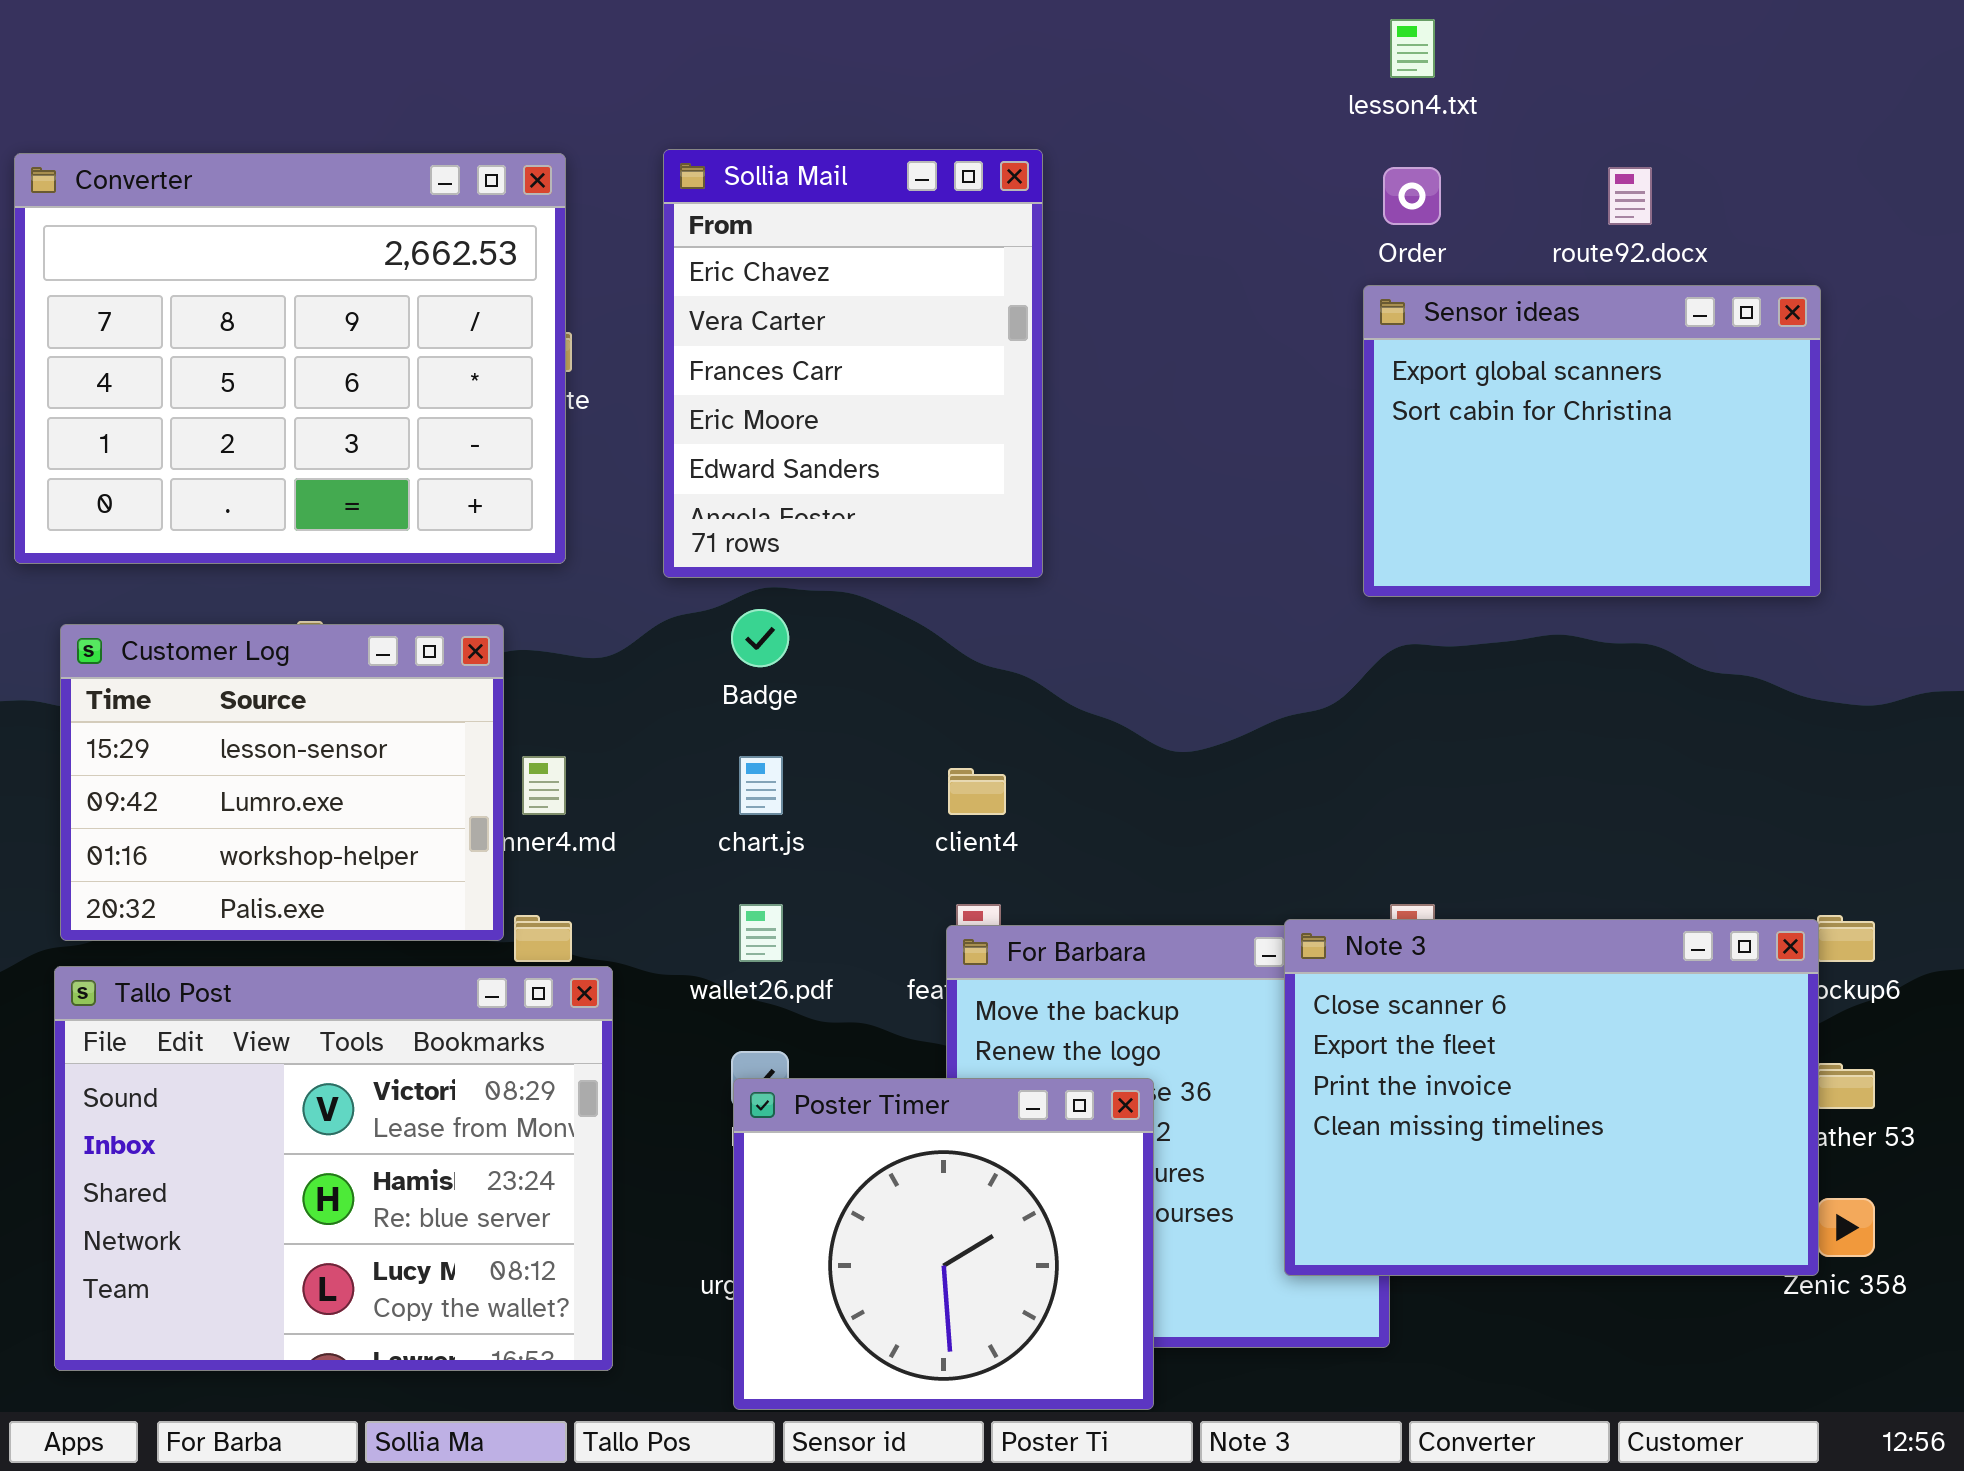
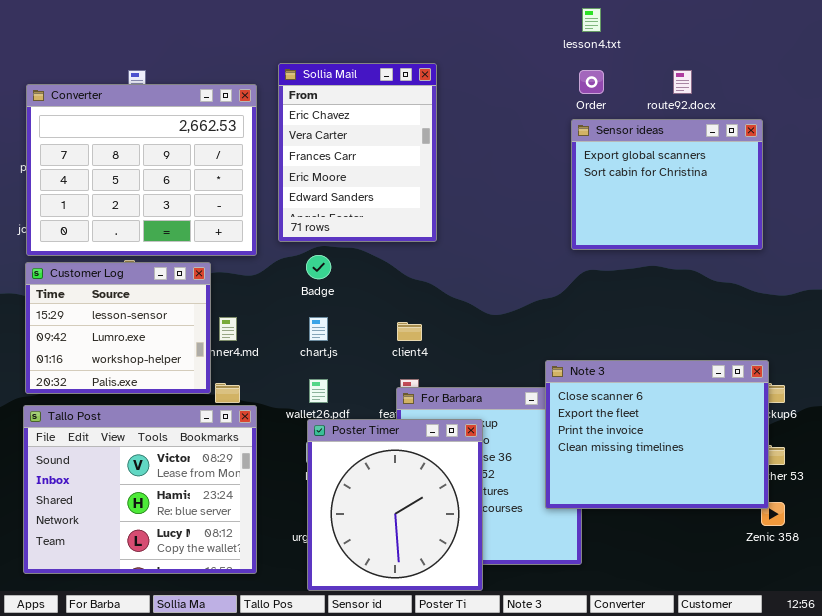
Converter: [14,153,566,564] -> [26,84,257,256], moved
Note 3: [1284,919,1819,1276] -> [545,360,769,509], moved
Poster Timer: [733,1078,1154,1410] -> [307,419,483,591], resized

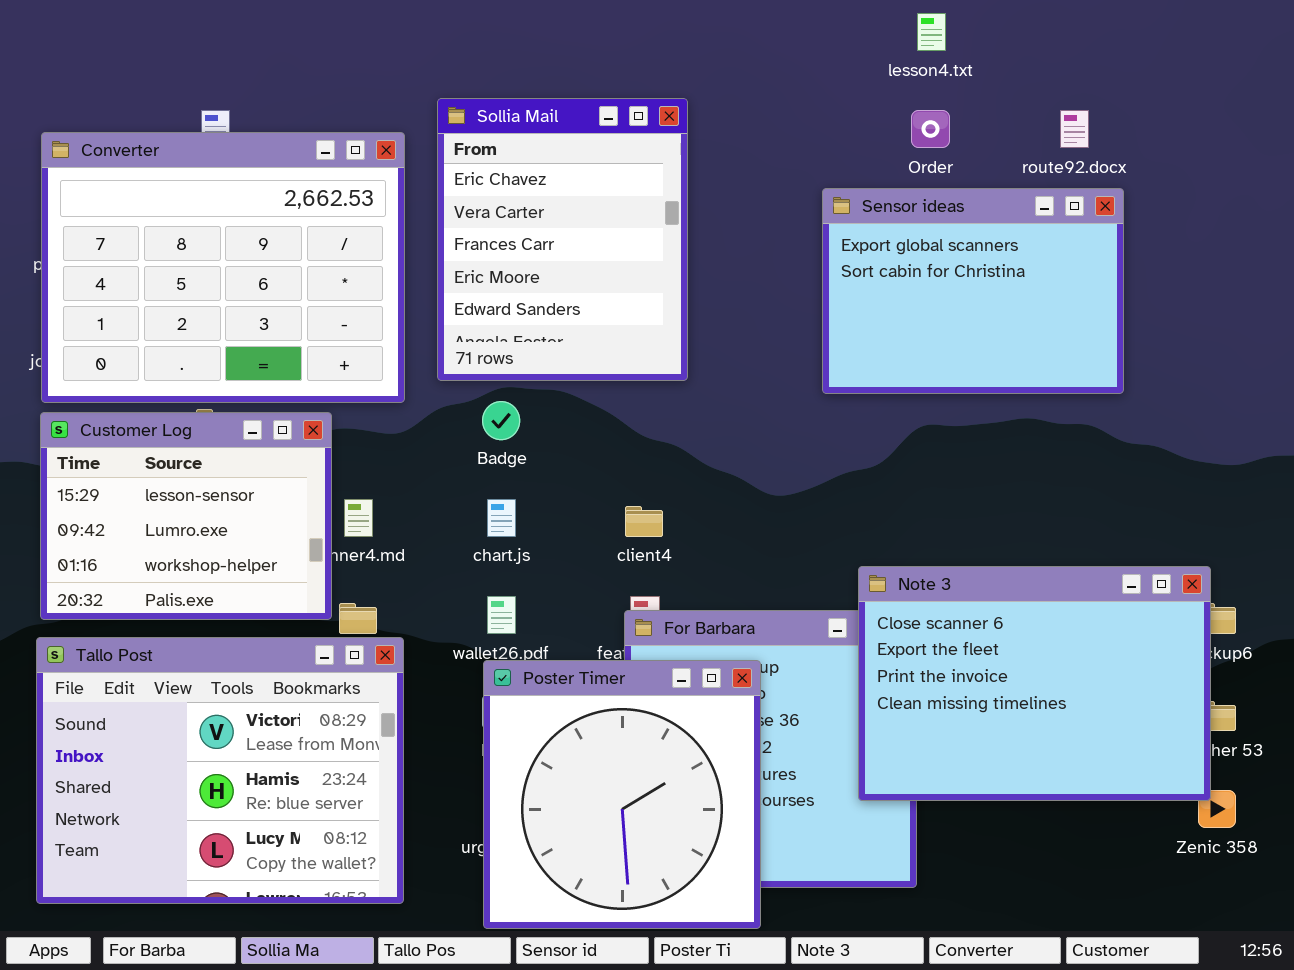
Sensor ideas: [571,119,763,250] -> [822,188,1124,394], moved

